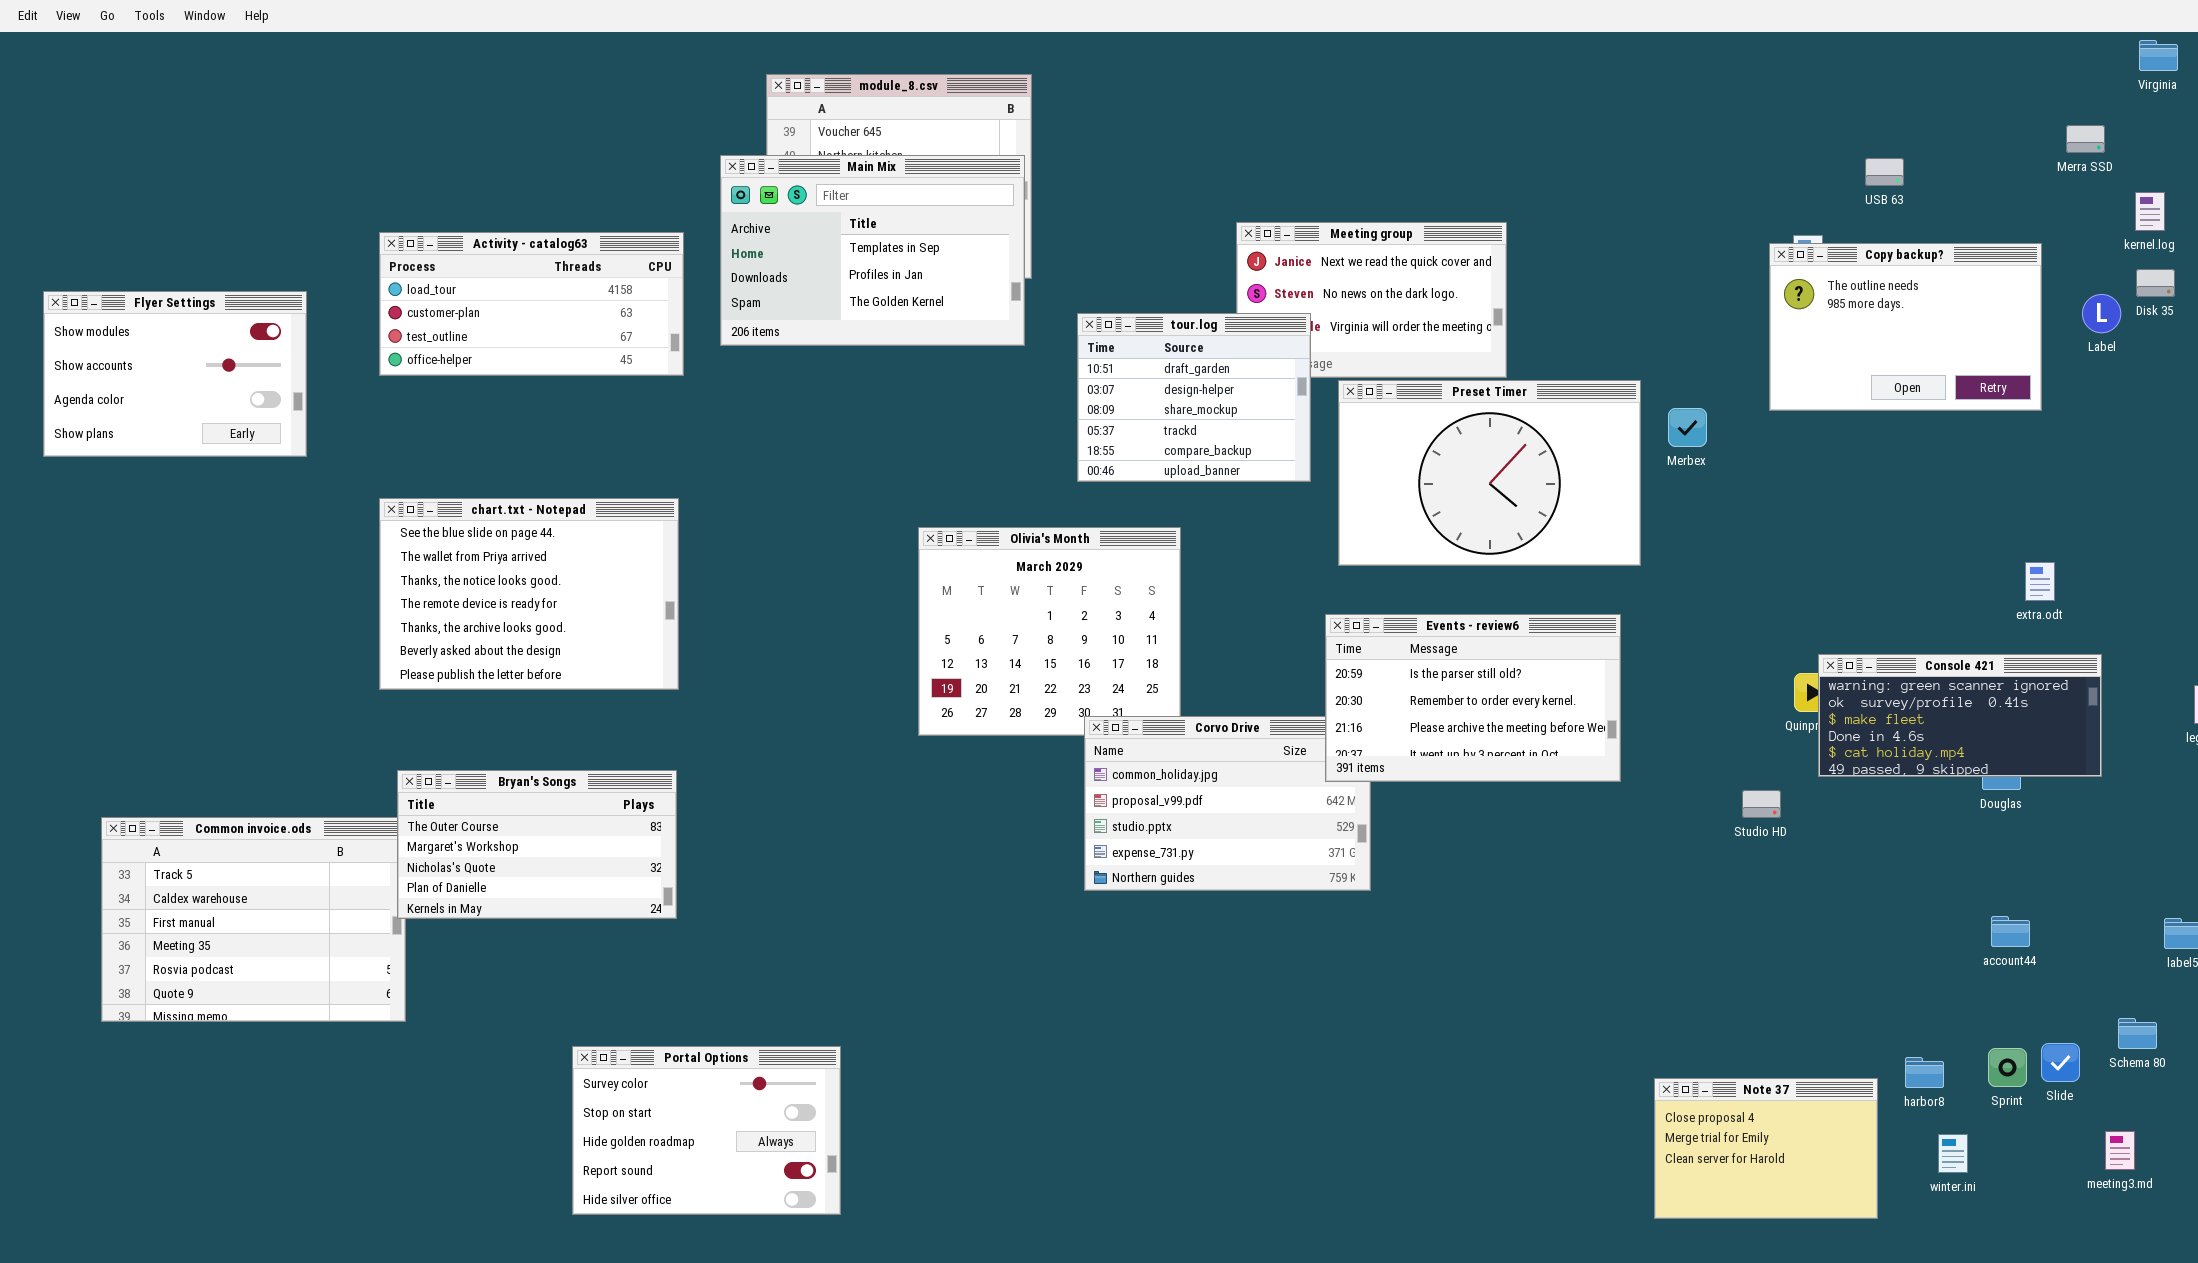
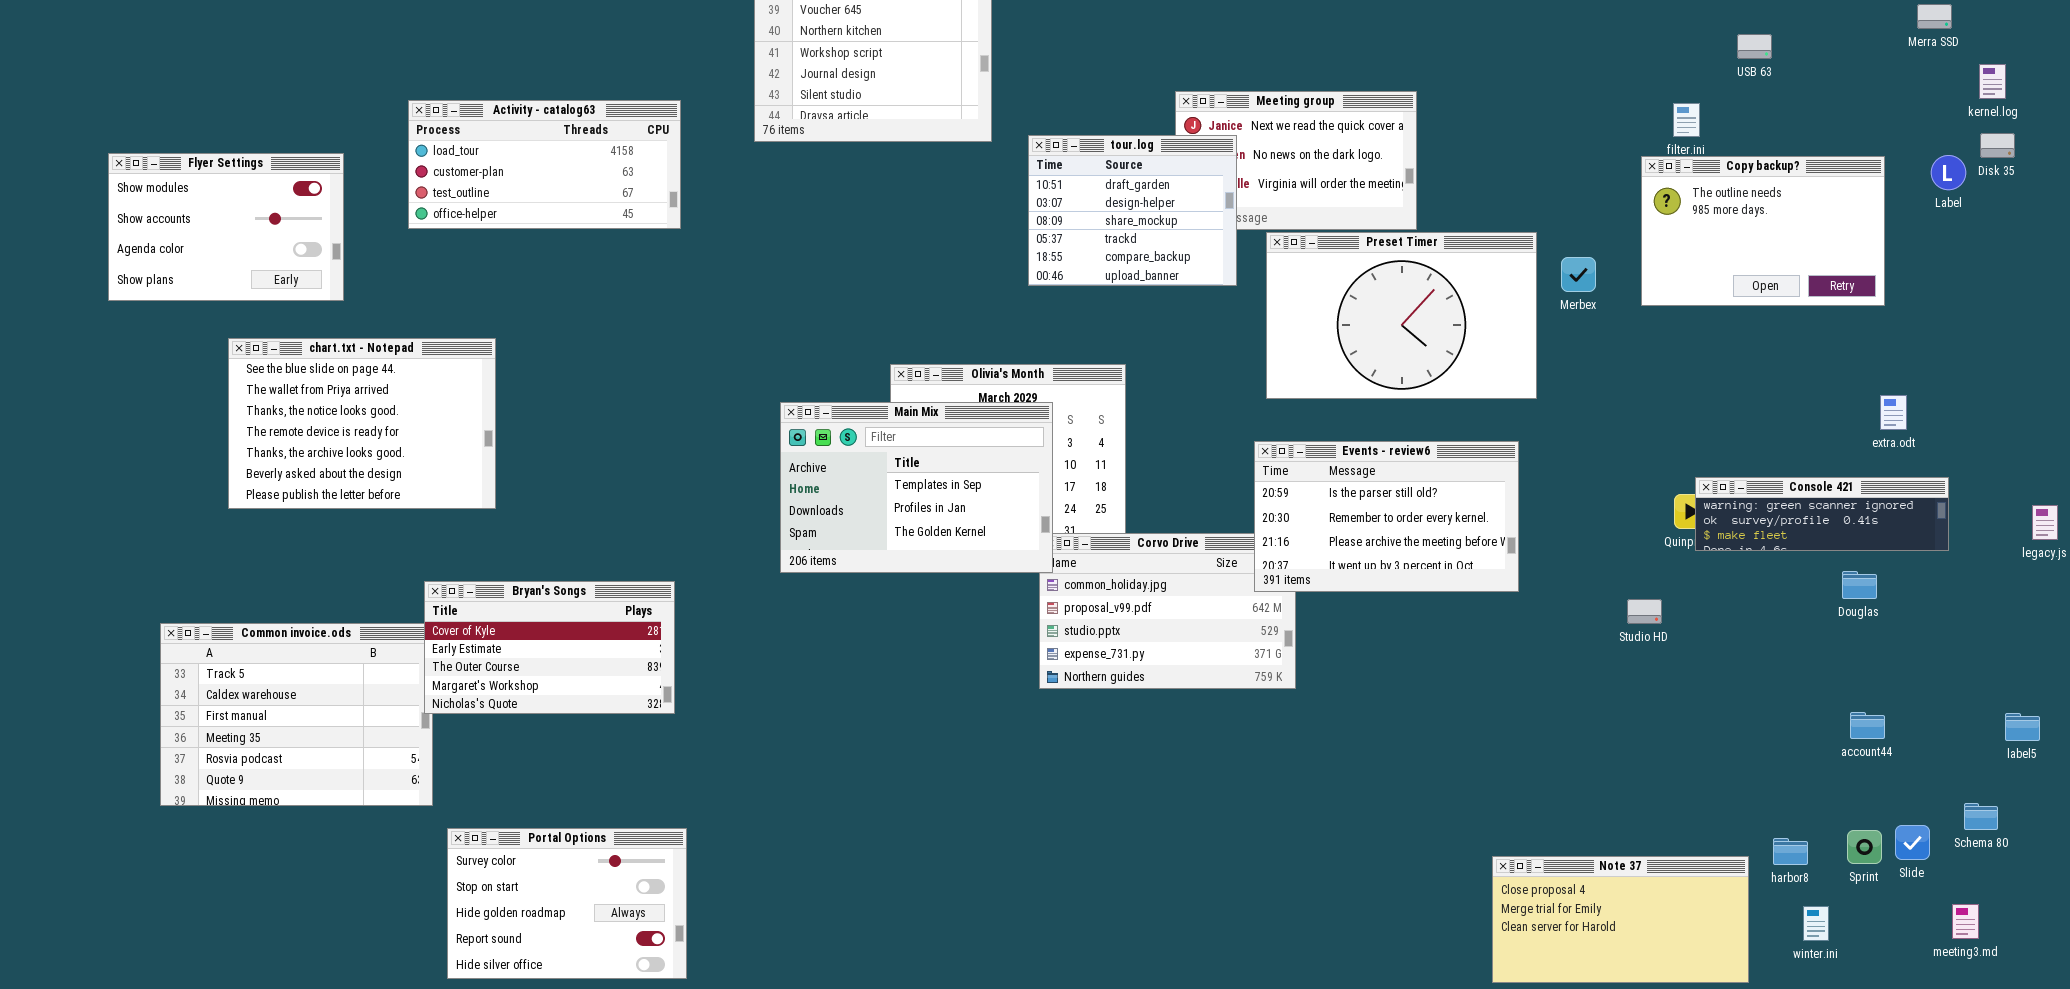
Main Mix: [720,155,1025,346] -> [780,402,1053,573], moved
Copy backup?: [1769,243,2042,411] -> [1641,156,1885,306], moved
tour.log: [1077,313,1311,482] -> [1028,135,1237,286], moved
chart.txt - Notepad: [379,498,679,690] -> [228,338,496,509], moved
Console 421: [1818,654,2102,777] -> [1695,477,1949,551], resized
Bryan's Songs: [397,770,677,919] -> [424,581,675,714], scrolled up 2 rows
Portal Options: [572,1046,841,1215] -> [447,828,687,979], moved
Note 37: [1654,1078,1878,1219] -> [1492,856,1749,983], resized

